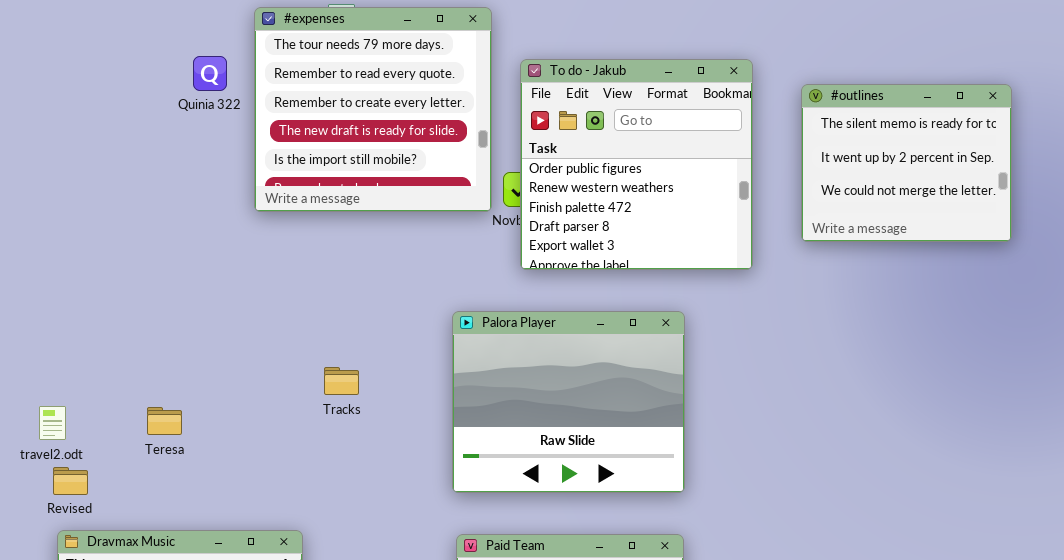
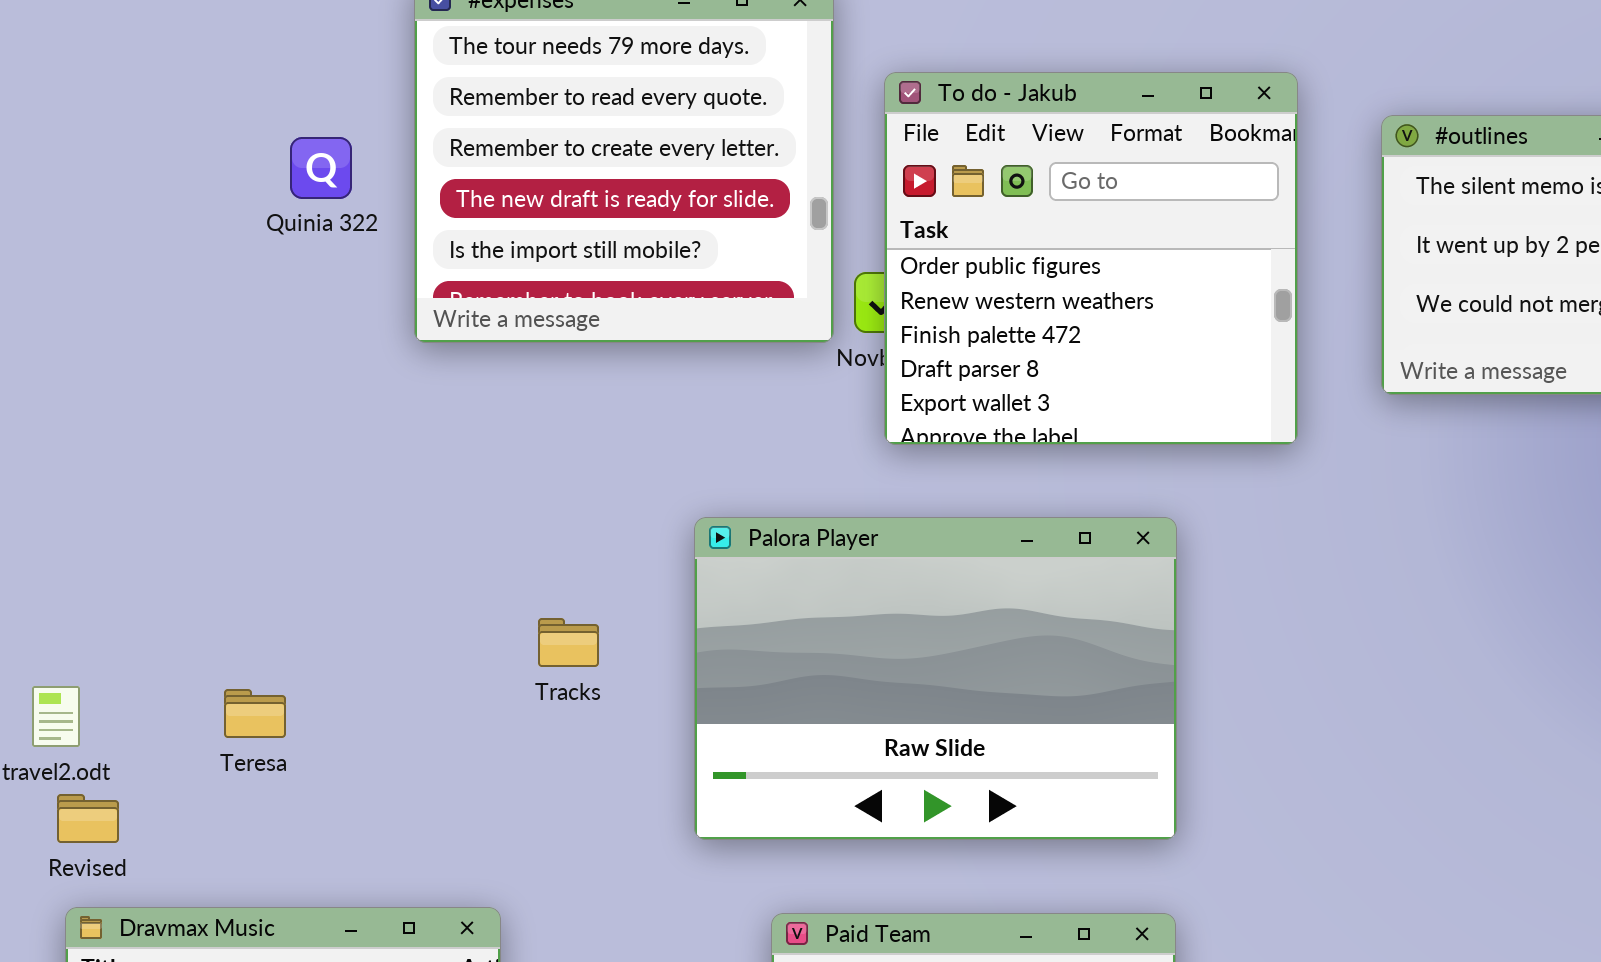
Quinia 322: [193,56,227,91] -> [290,137,352,199], moved
Palora Player: [452,311,685,493] -> [694,517,1177,840], resized

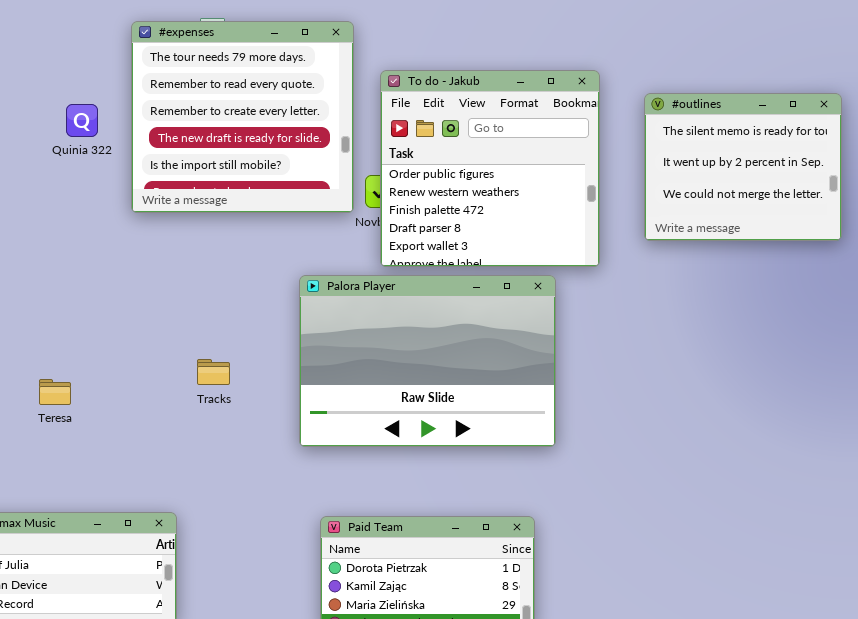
Palora Player: [694,517,1177,840] -> [299,275,556,447], moved
Teresa: [224,689,286,738] -> [39,379,71,405], moved

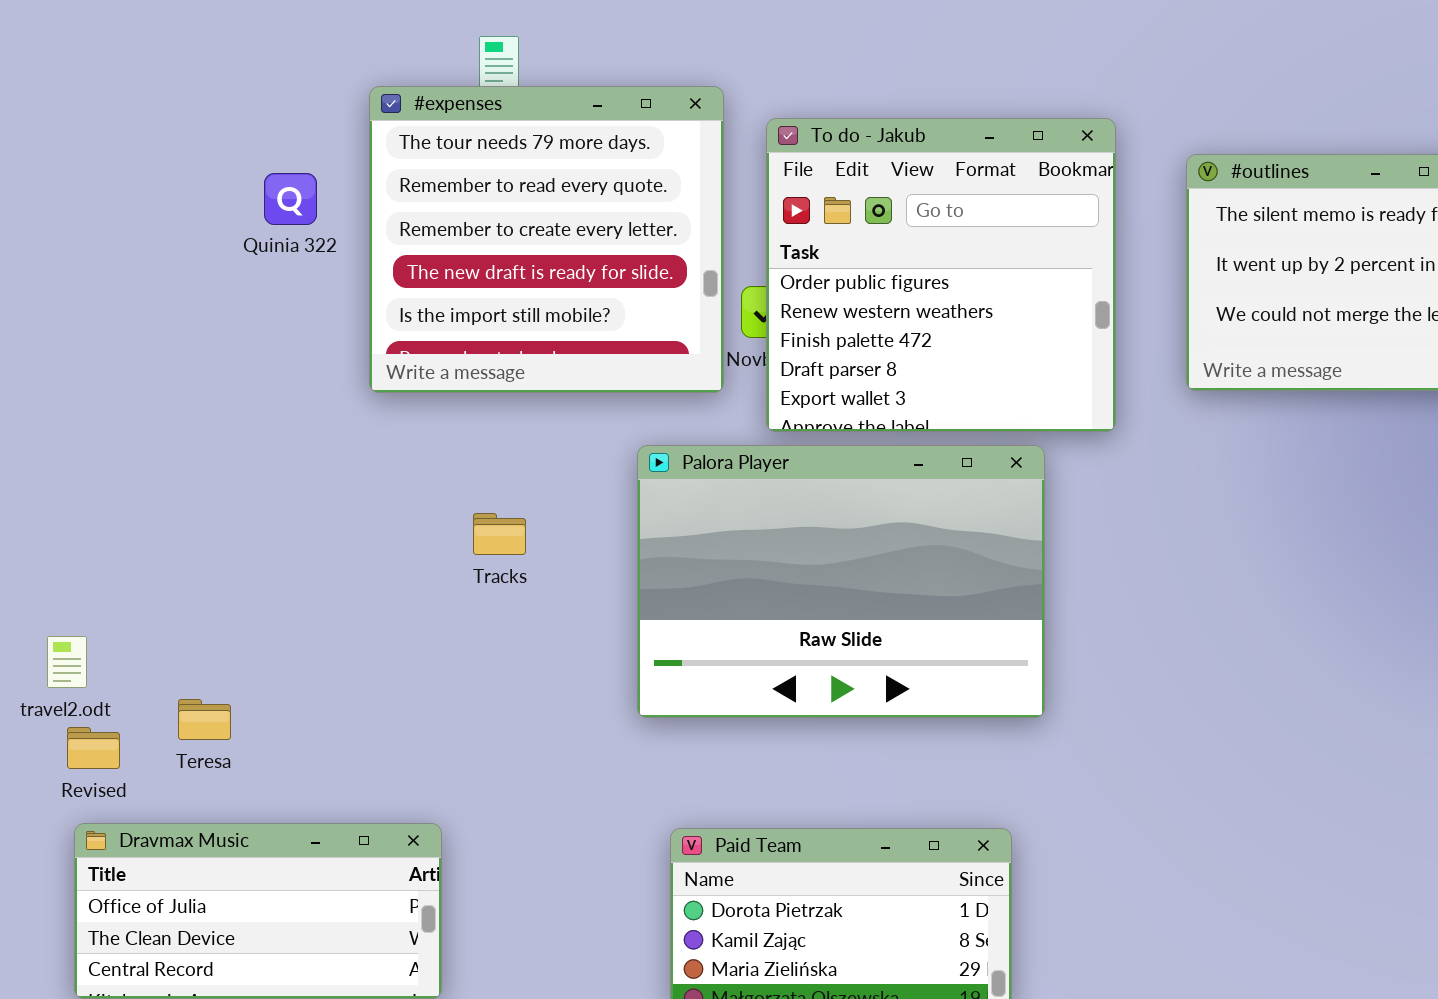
#expenses: [131,21,354,213] -> [369,86,724,393], moved
Tracks: [197,359,230,385] -> [473,513,526,555], moved
Teresa: [39,379,71,405] -> [178,699,231,740], moved

